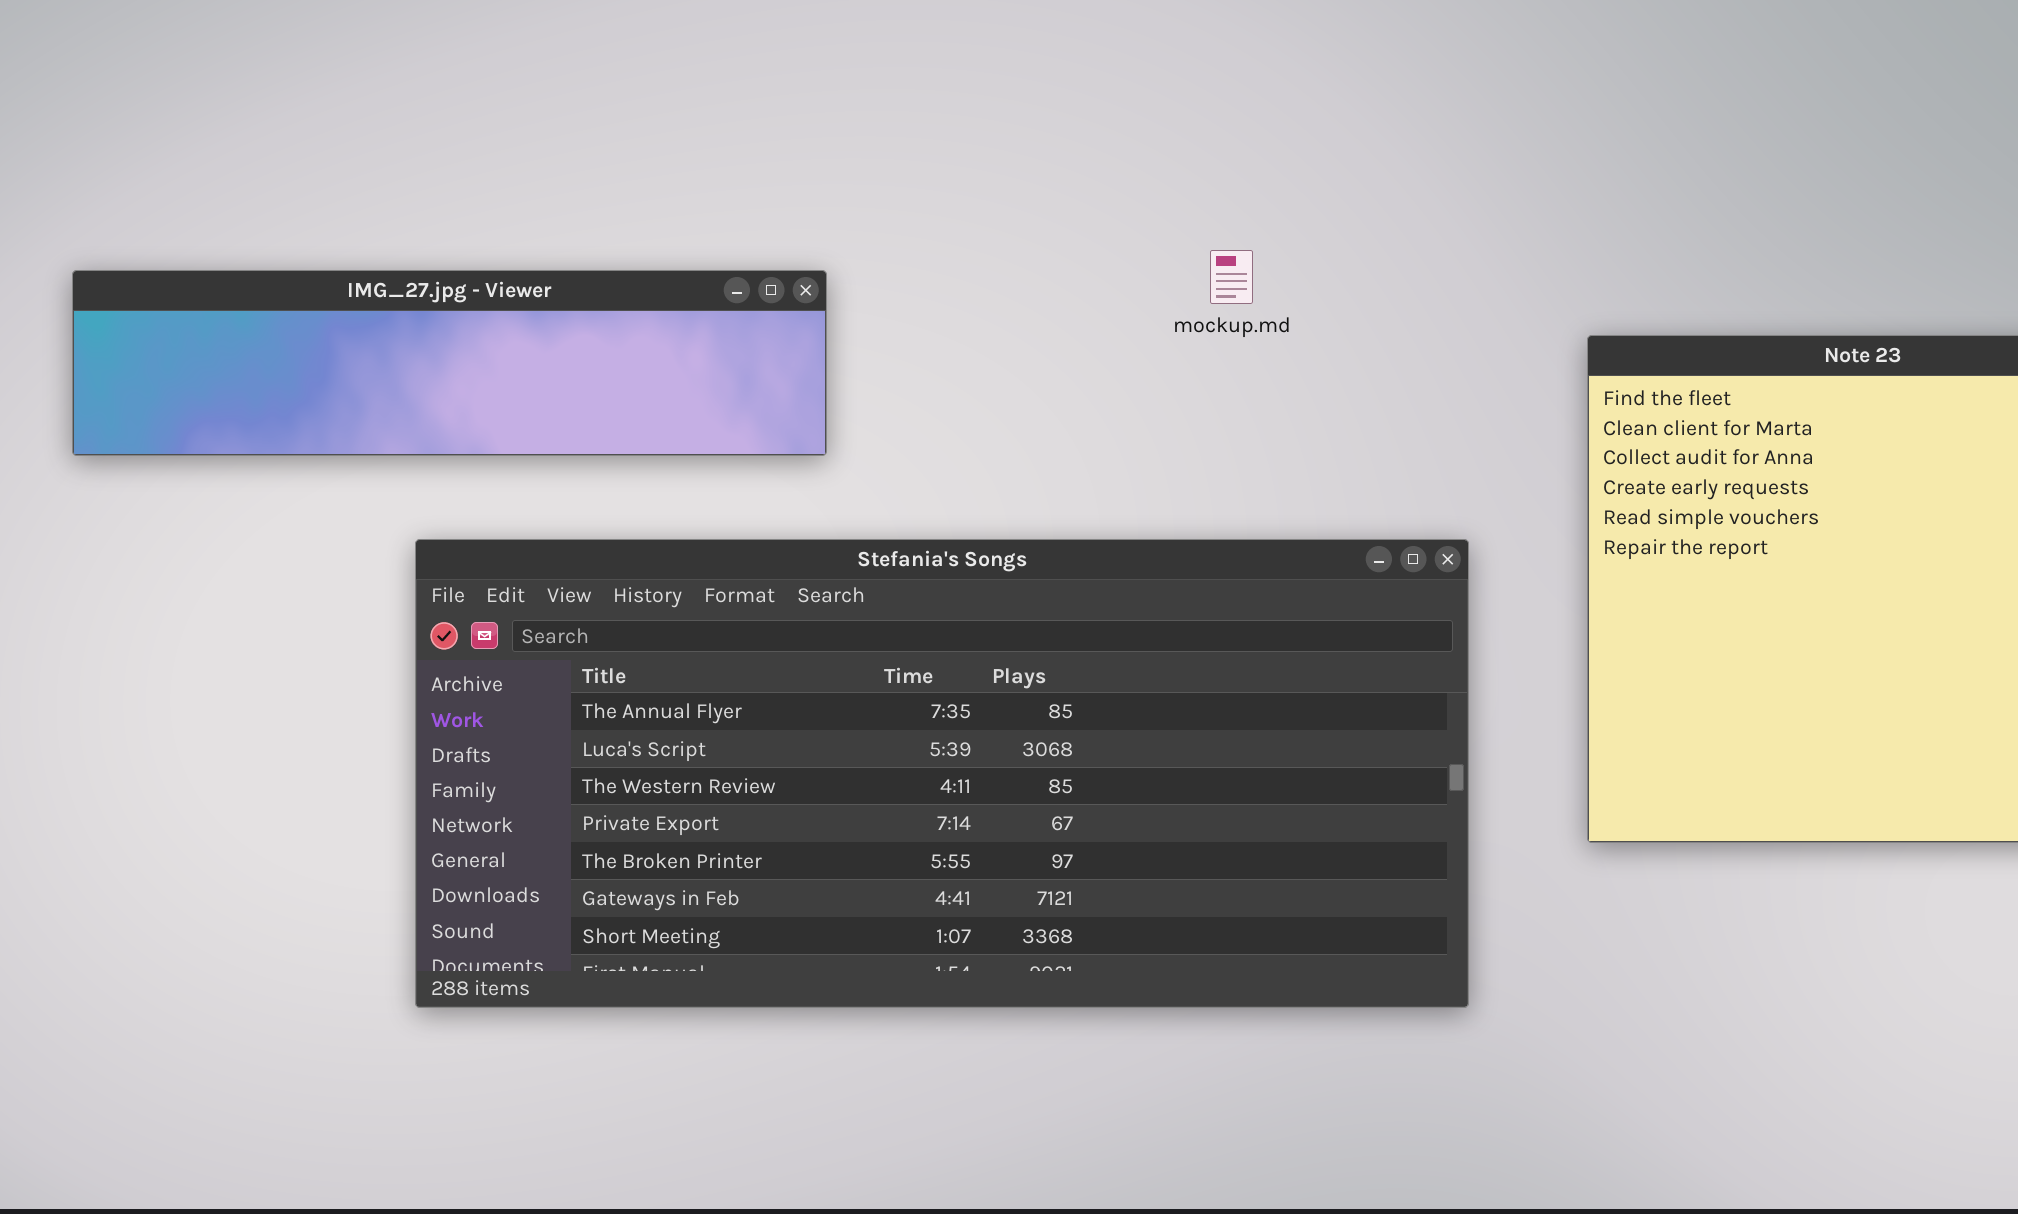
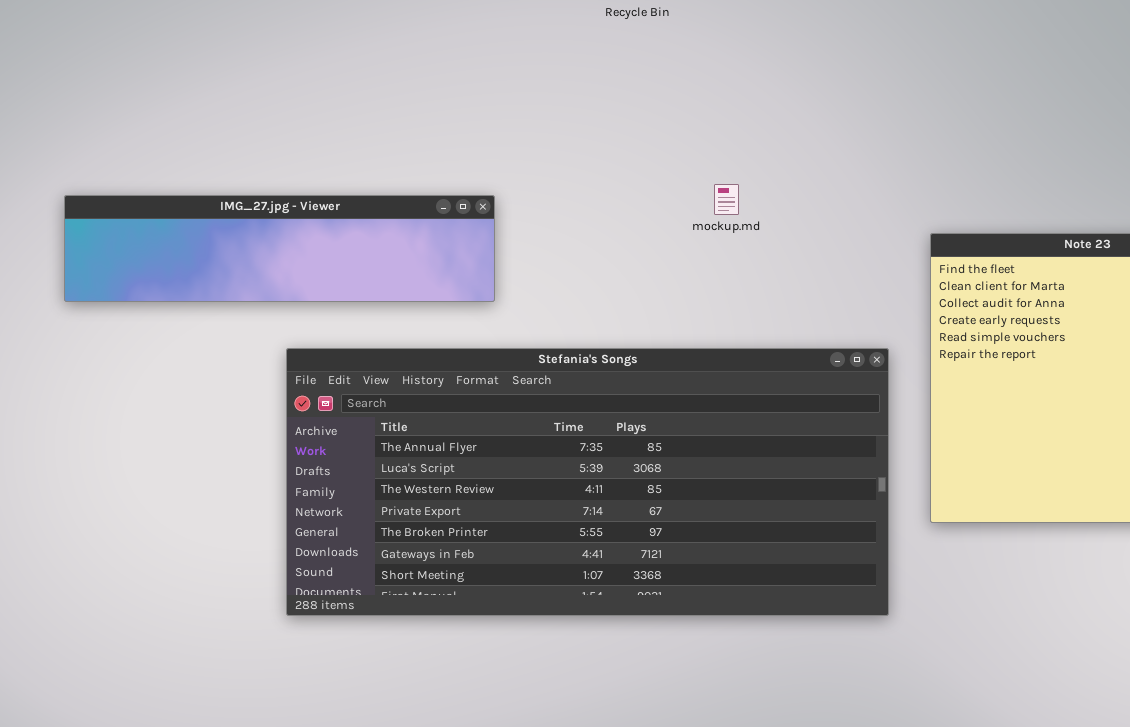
Stefania's Songs: [415,539,1469,1008] -> [286,348,889,616], moved

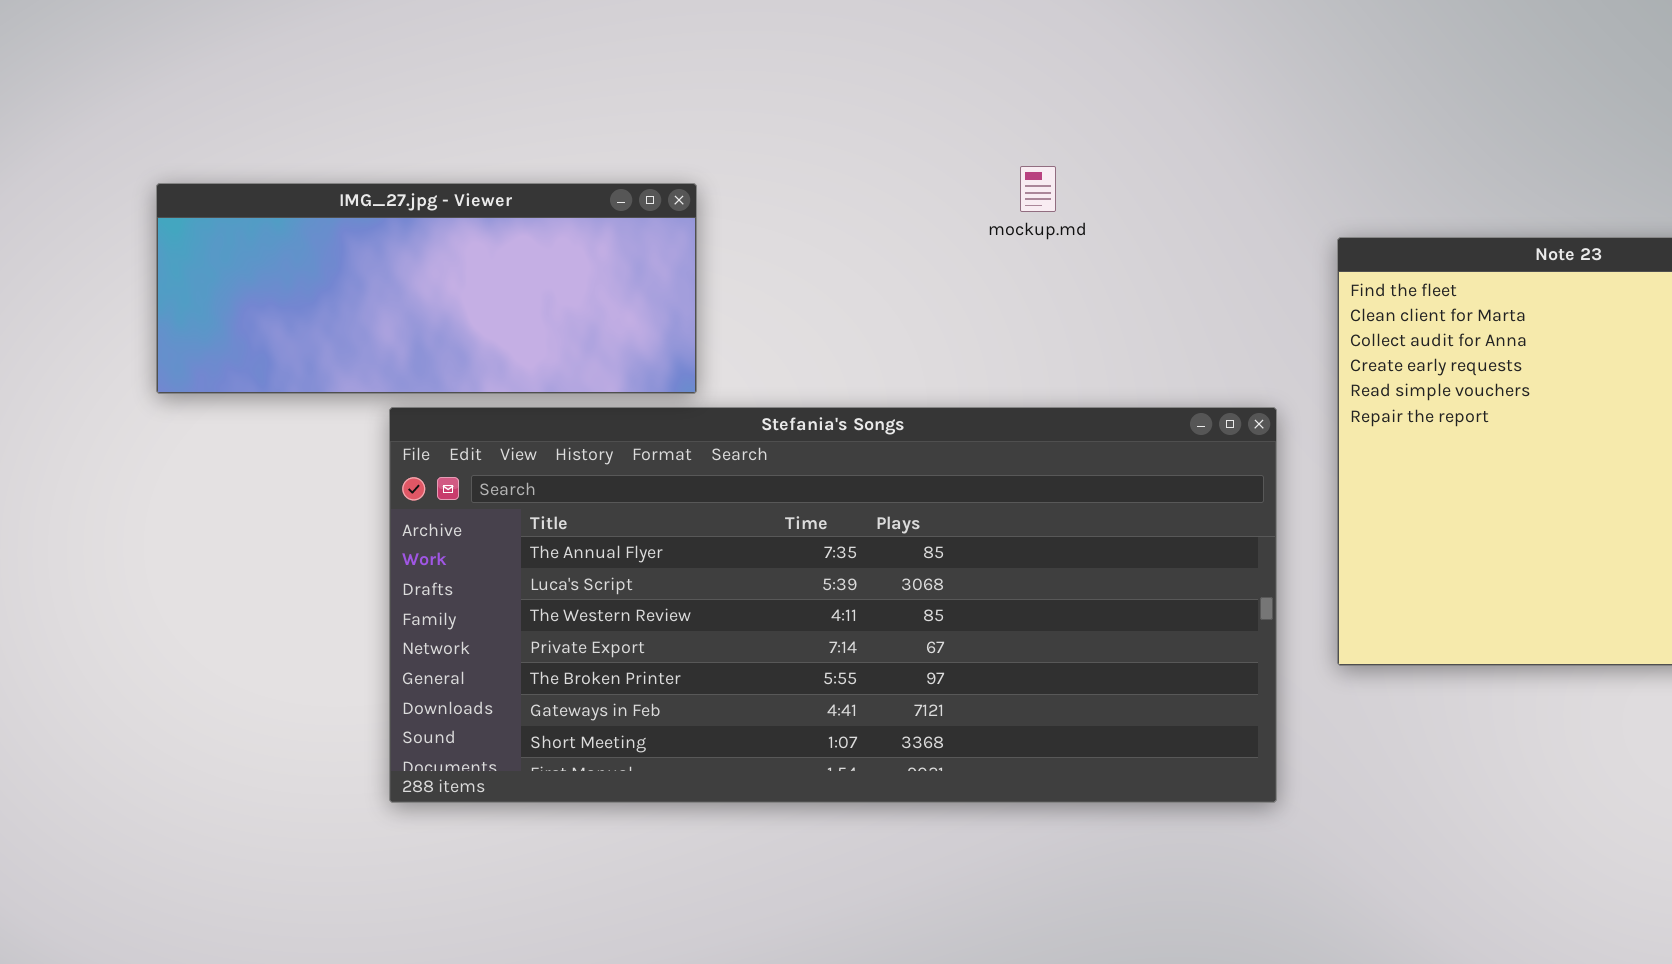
IMG_27.jpg - Viewer: [64,195,495,302] -> [156,183,697,394], resized

